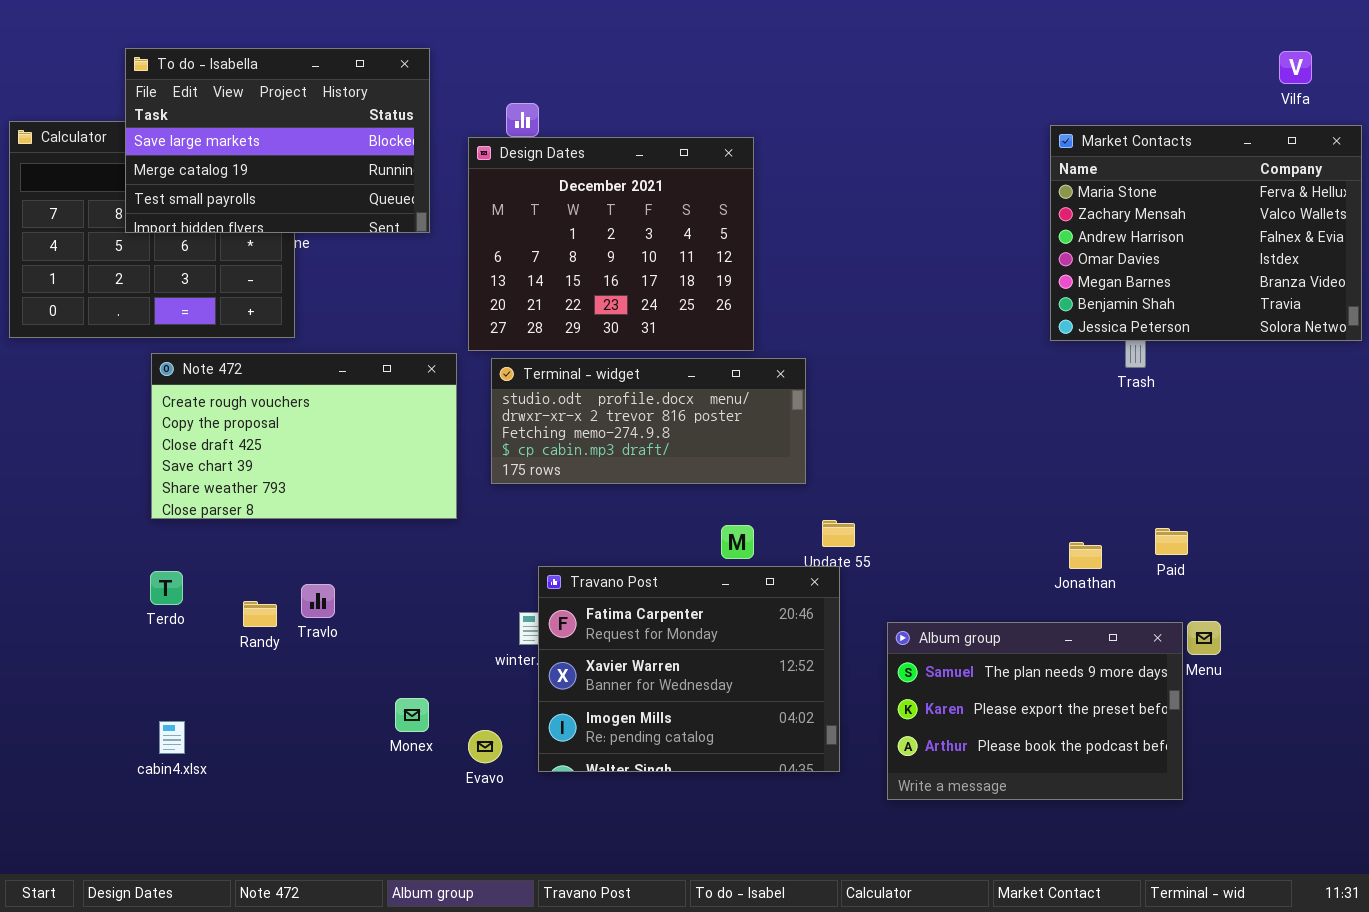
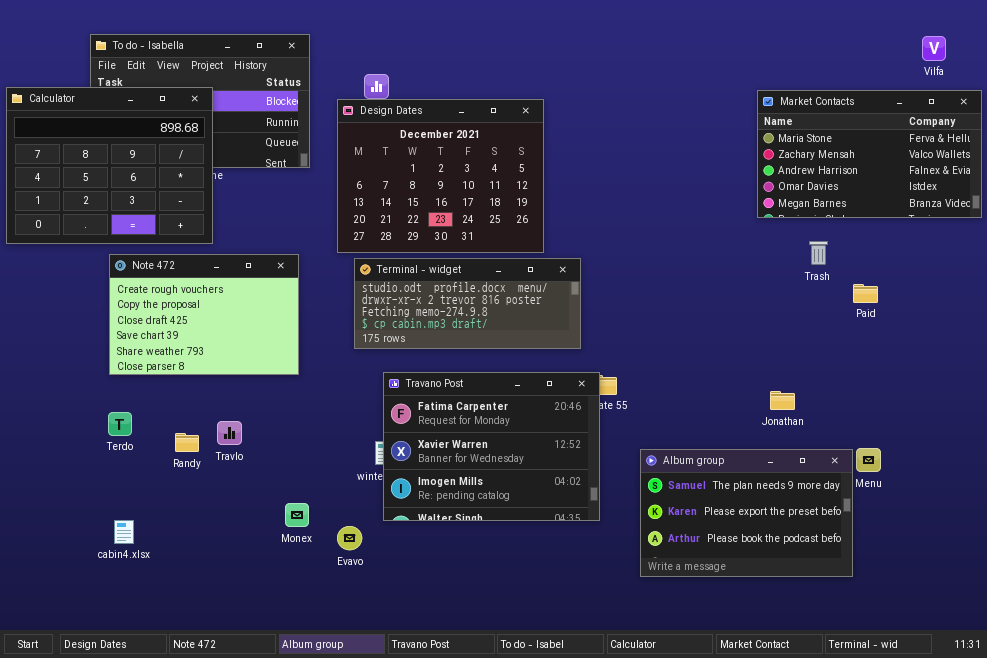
Calculator: [9,121,295,338] -> [6,87,213,244], raised
Market Contacts: [1050,125,1362,341] -> [757,90,982,218], resized
Note 472: [151,353,457,519] -> [109,254,299,375], resized
Paid: [1155,528,1188,555] -> [853,284,878,303], moved
Travano Post: [538,566,840,772] -> [383,372,600,521], moved

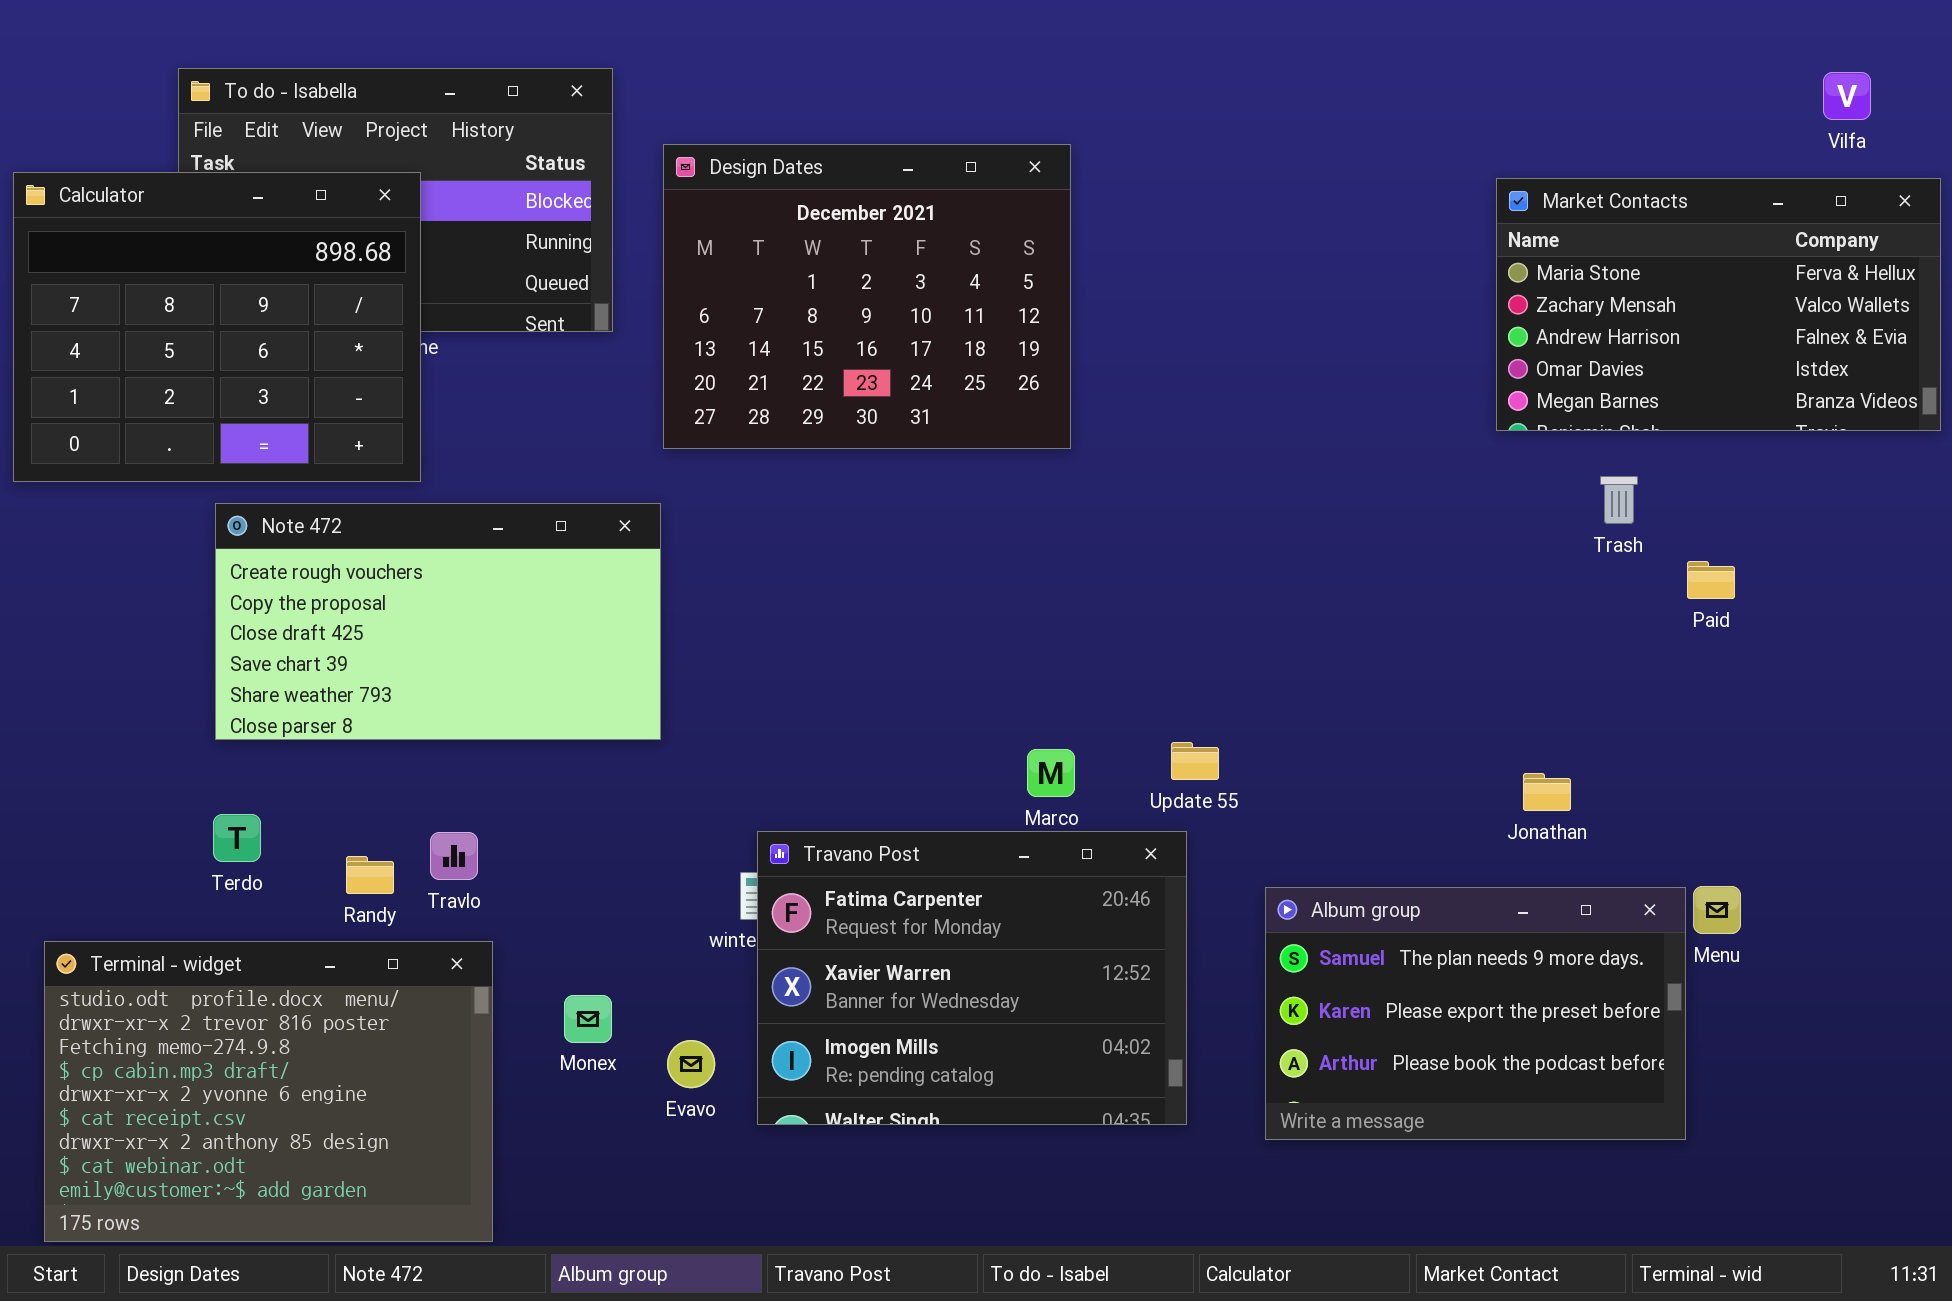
Design Dates: [337,99,544,253] -> [663,144,1071,449], moved
Note 472: [109,254,299,375] -> [215,503,661,740], resized
Terminal - widget: [354,258,581,349] -> [44,941,493,1242], moved, resized
Travano Post: [383,372,600,521] -> [757,831,1187,1125], moved

